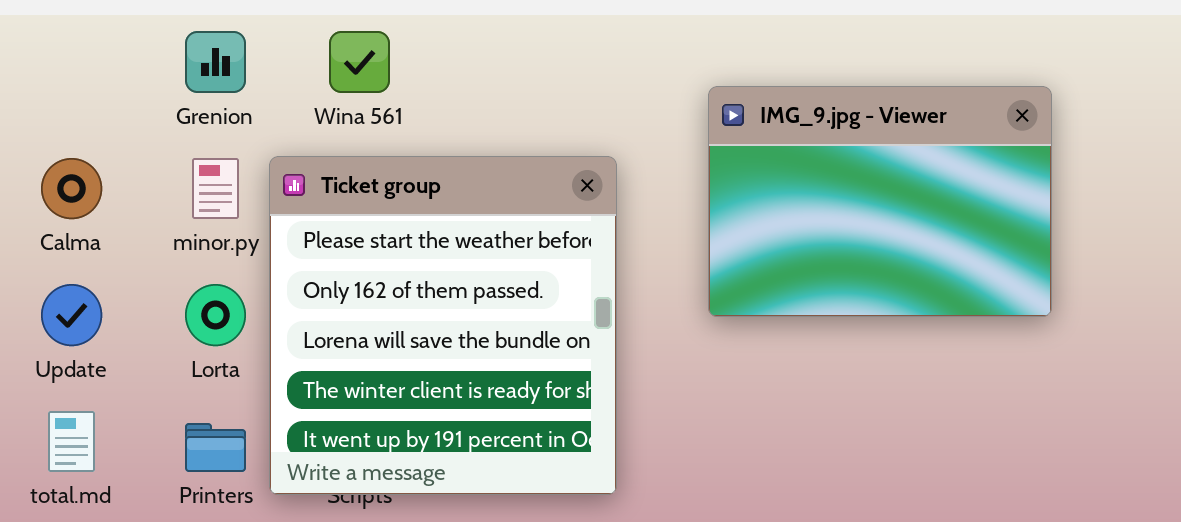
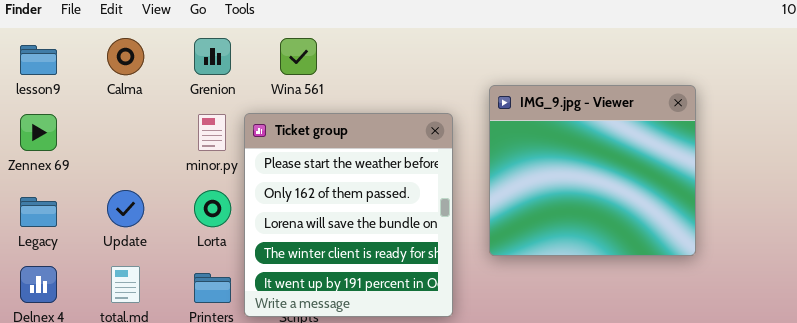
IMG_9.jpg - Viewer: [708,86,1052,317] -> [489,85,696,256], moved, resized
Calma: [41,158,102,219] -> [107,38,144,75], moved

